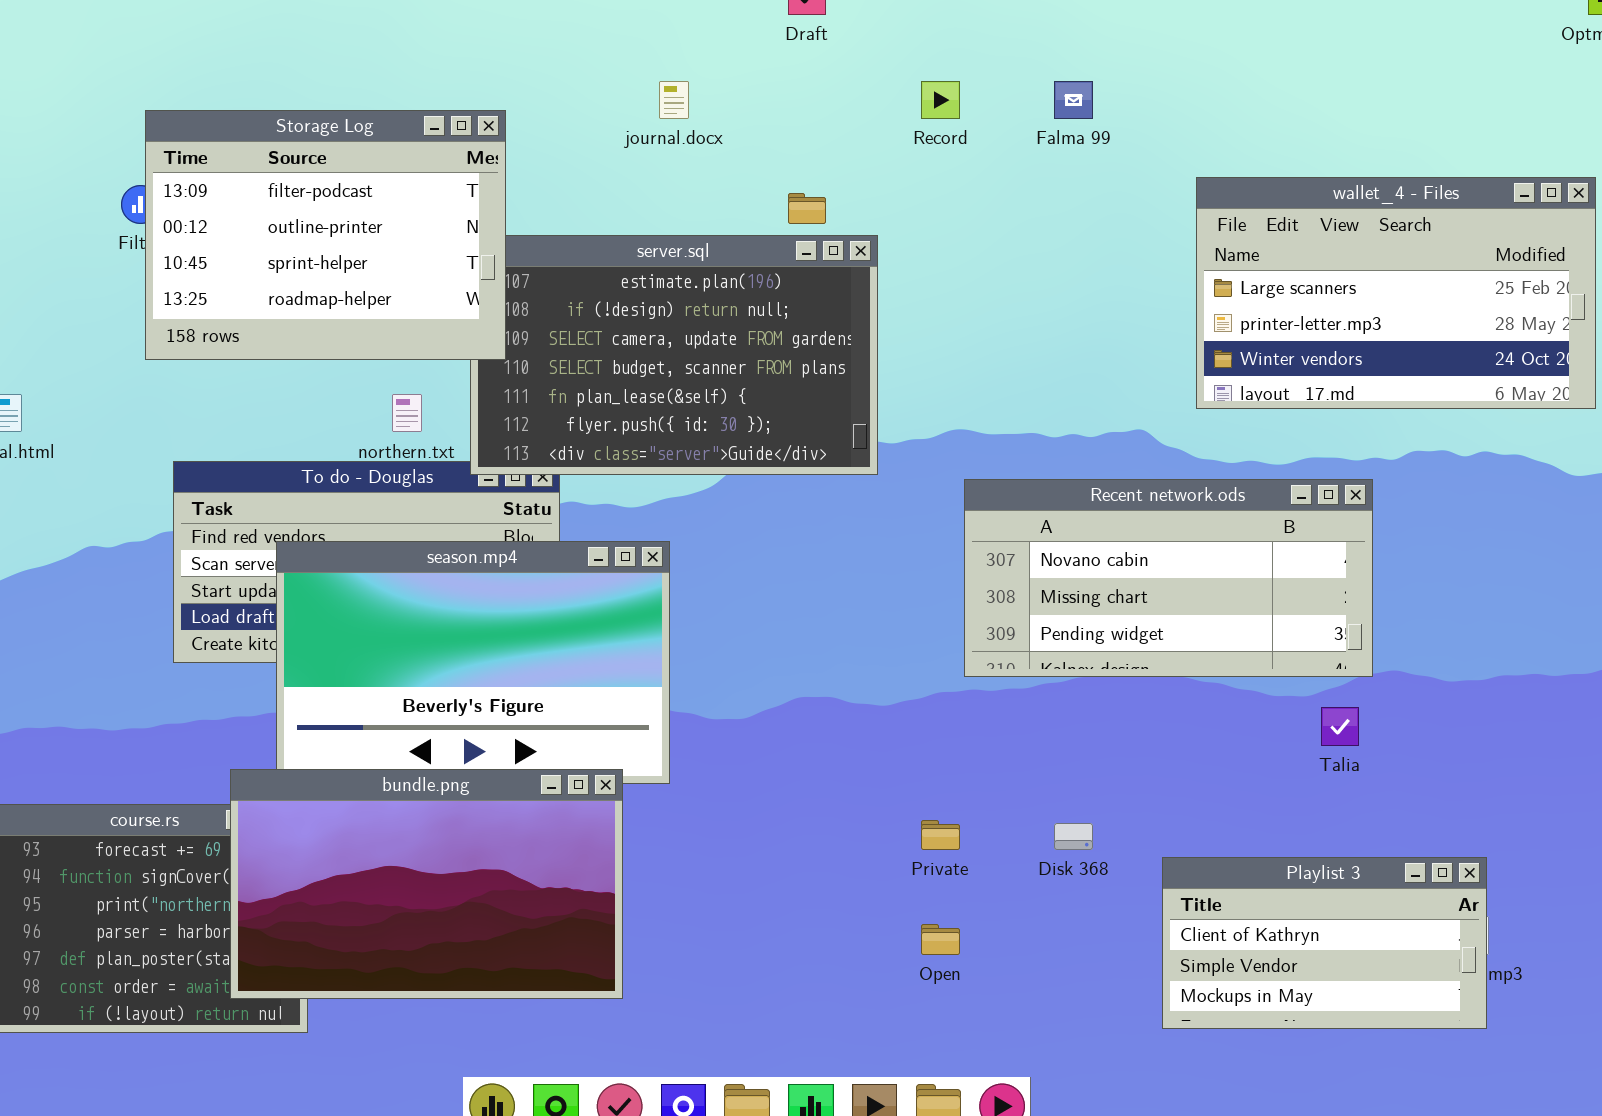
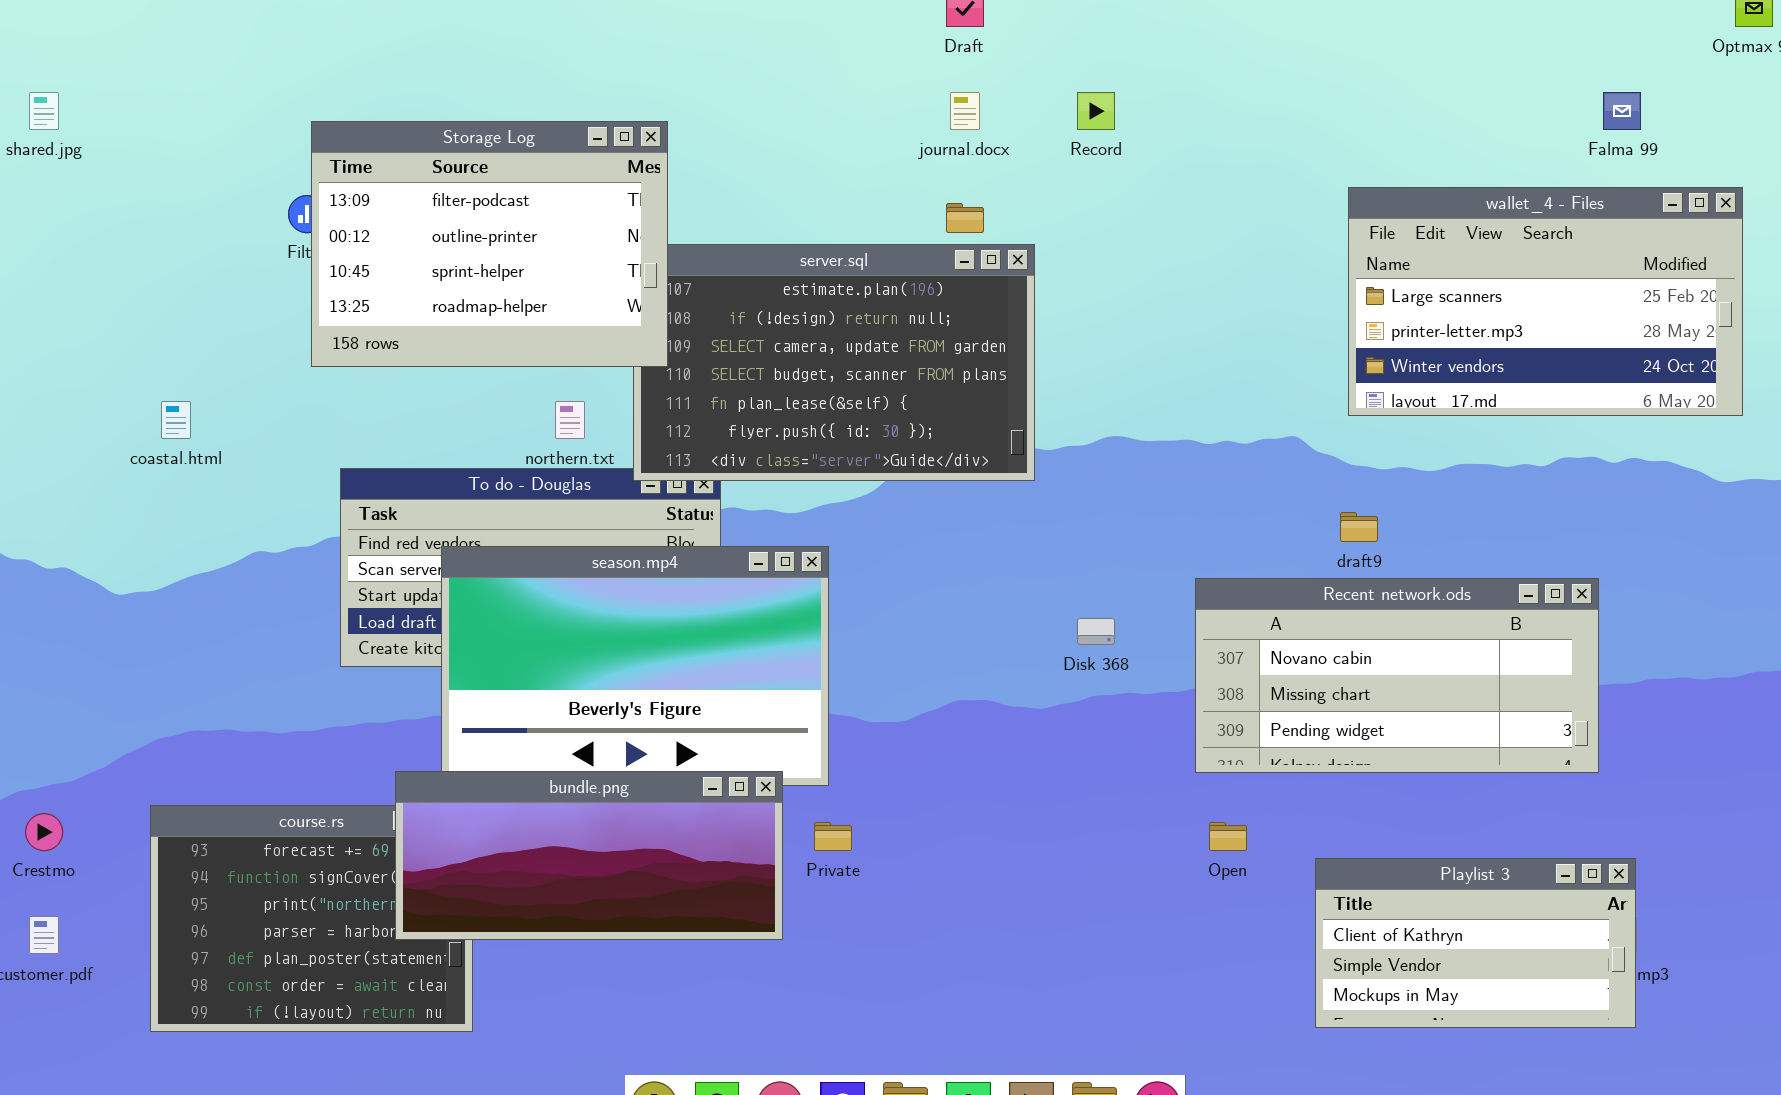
journal.docx: [659,81,689,119] -> [950,92,980,130], moved
Falma 99: [1054,81,1093,119] -> [1603,92,1641,130], moved
Recent network.ods: [964,479,1373,677] -> [1195,578,1599,773], moved
bundle.png: [230,769,623,999] -> [395,771,783,940], resized
Private: [921,820,960,850] -> [814,822,852,851], moved
Disk 368: [1054,823,1093,850] -> [1077,618,1115,645], moved
Open: [921,924,960,955] -> [1209,822,1247,851], moved

